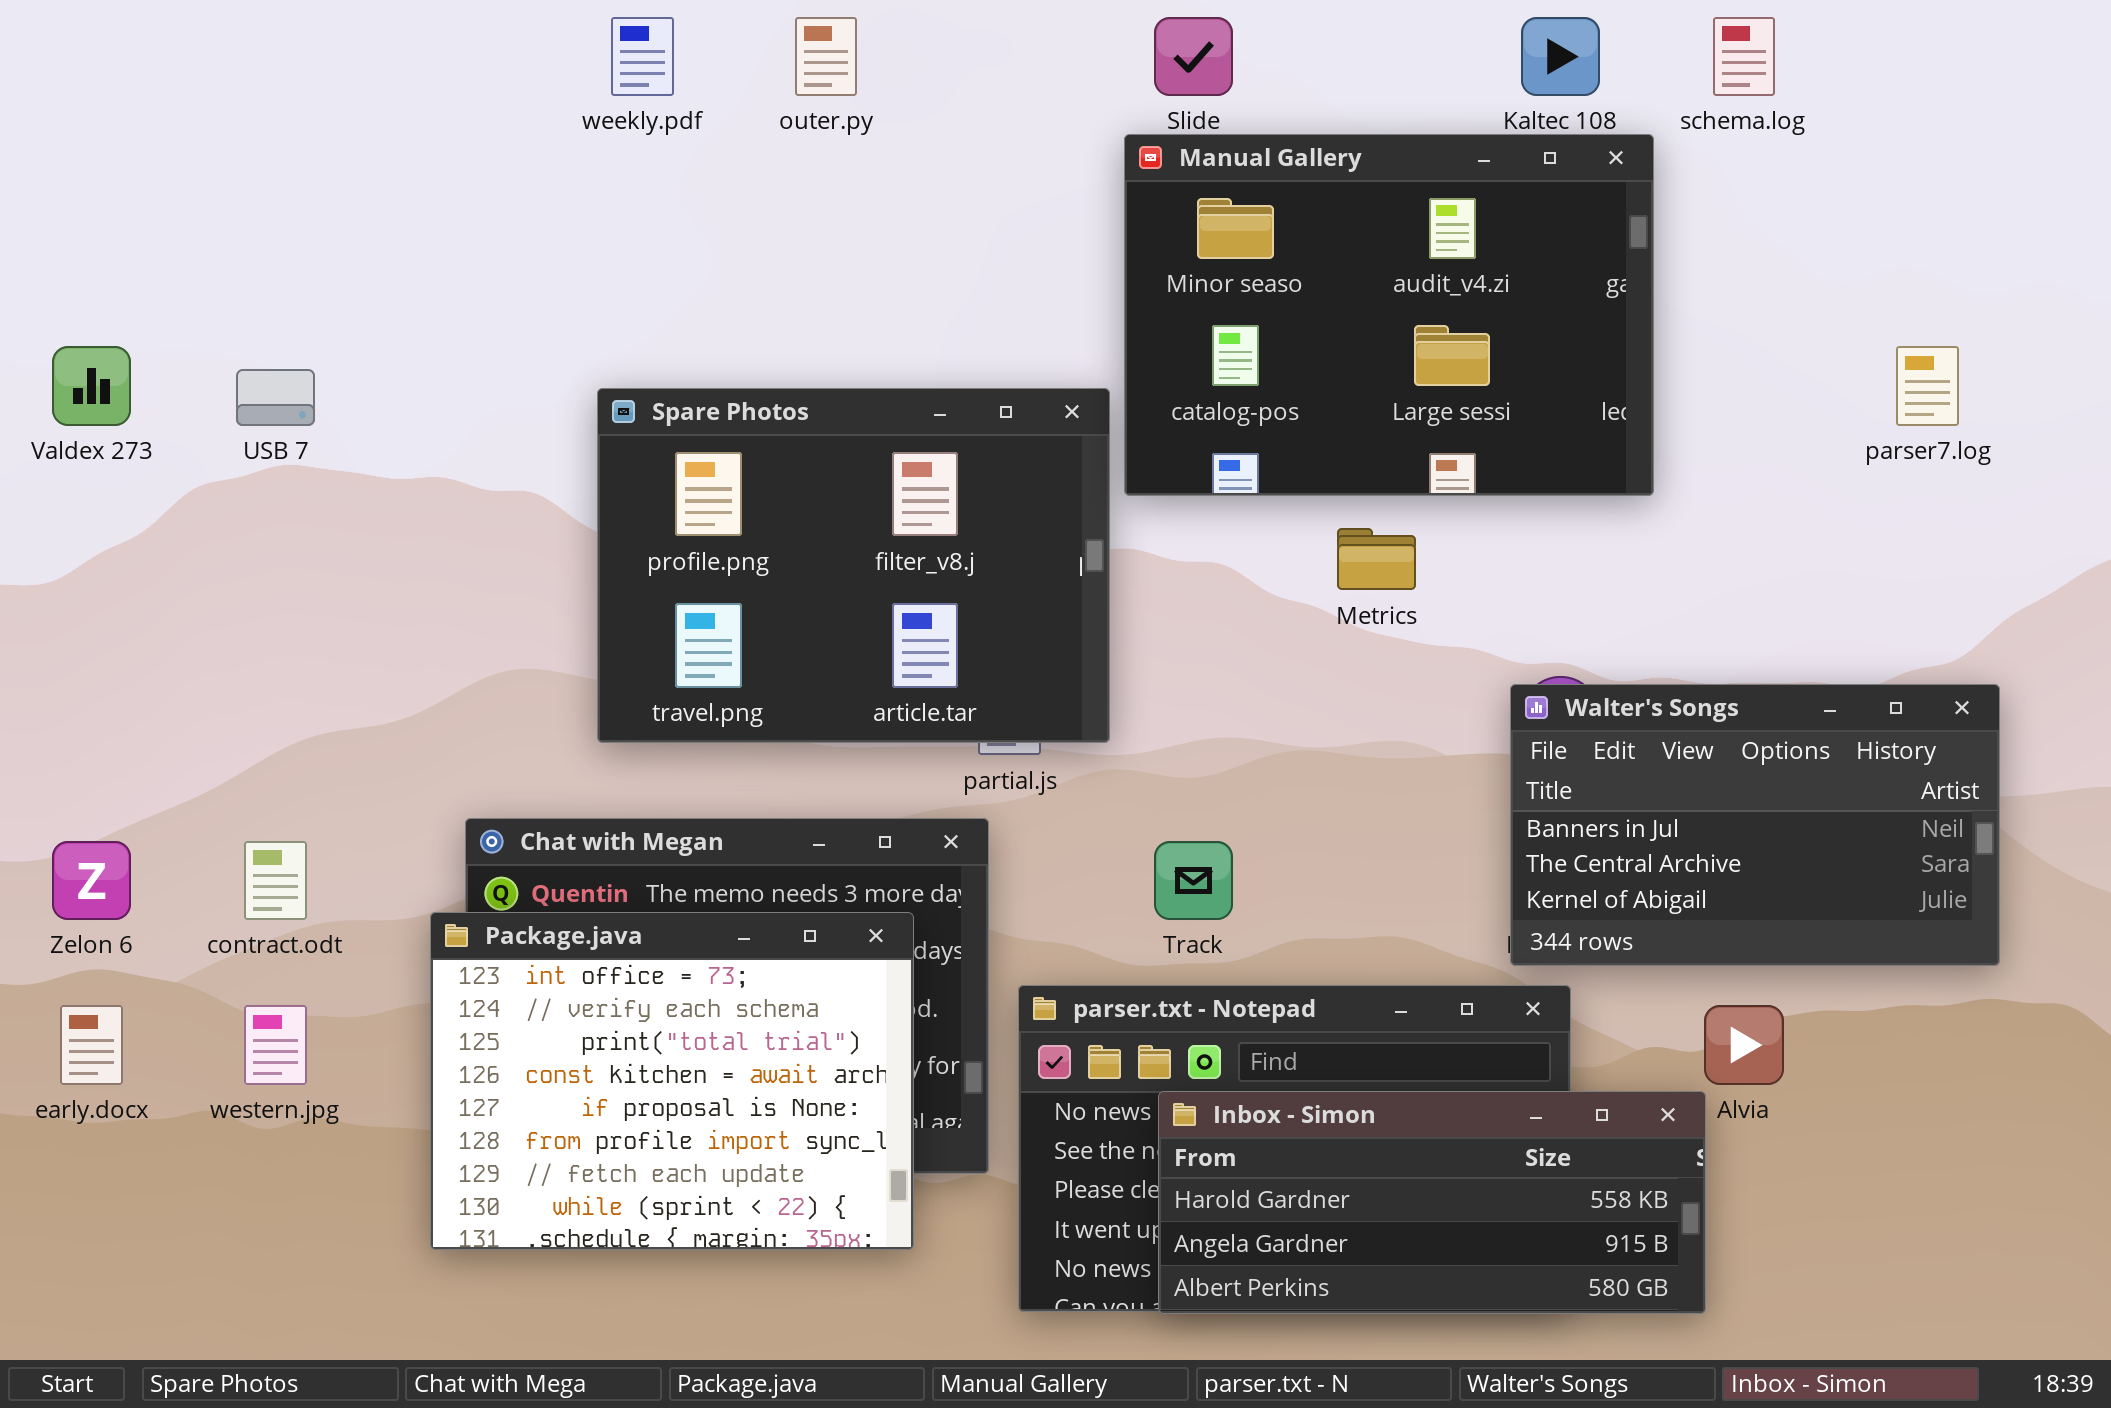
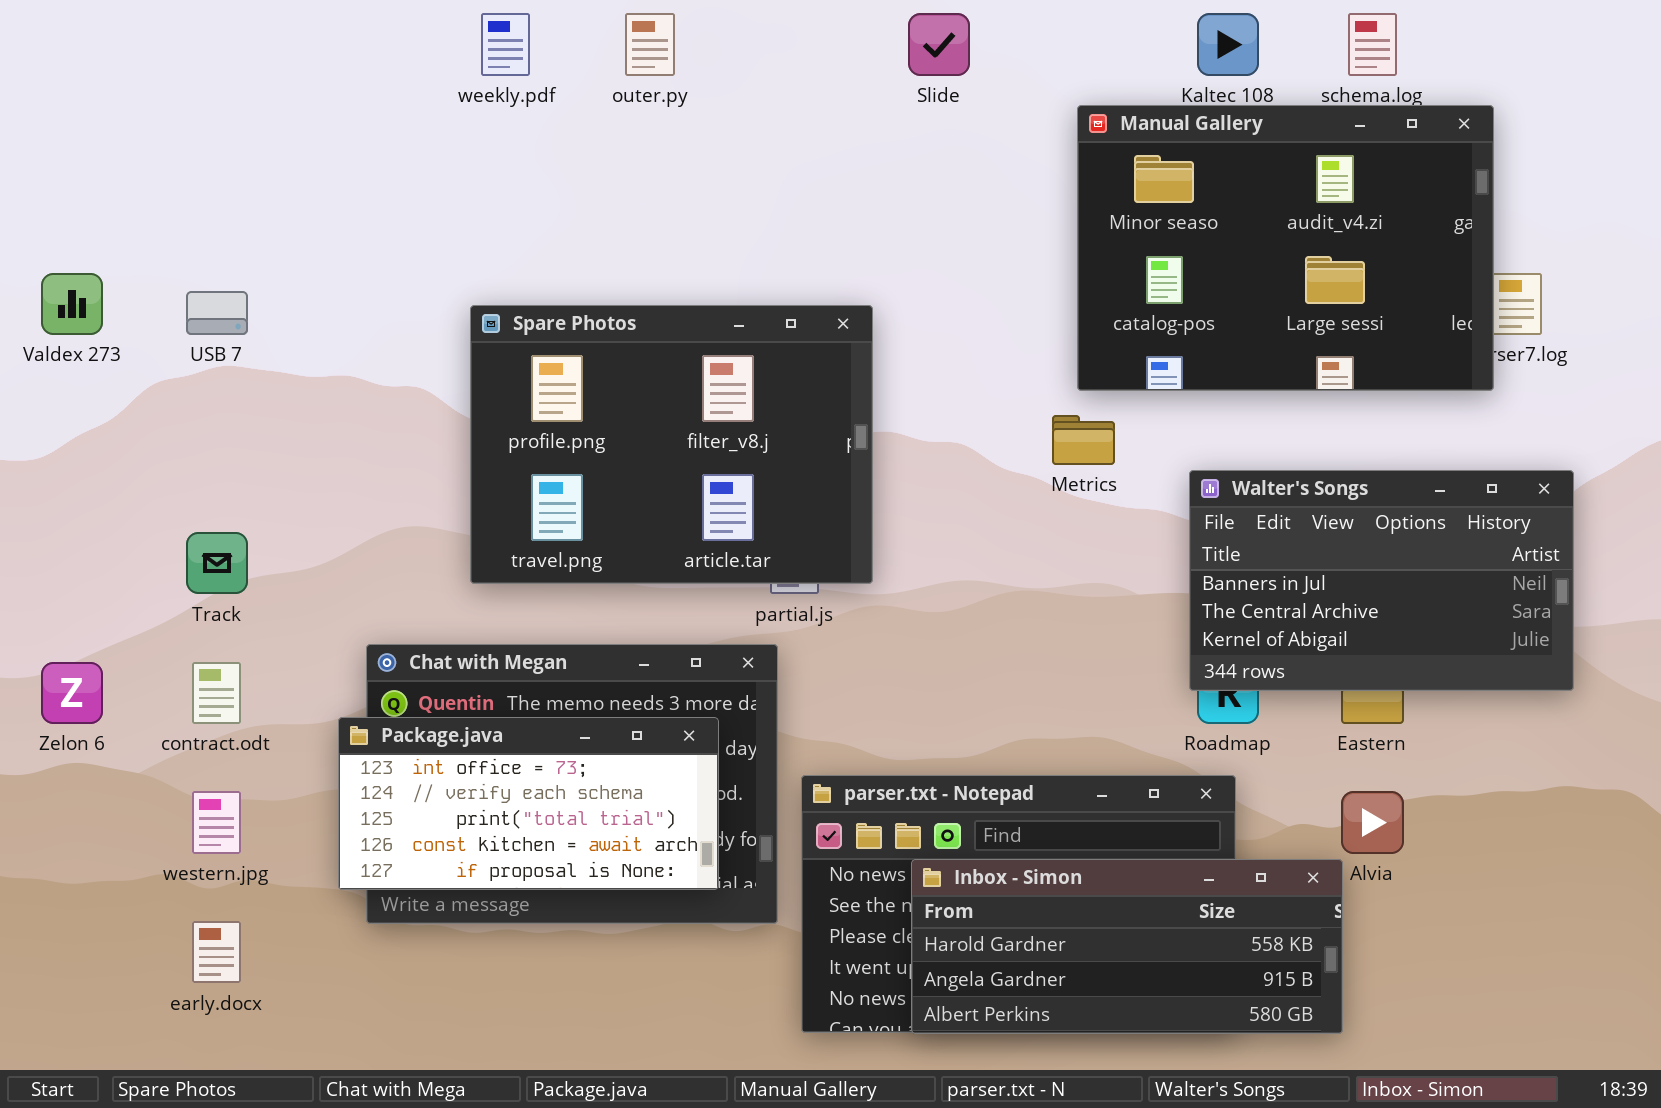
Manual Gallery: [1124,134,1654,496] -> [1077,105,1494,391], moved
Walter's Songs: [1510,684,2000,966] -> [1189,470,1574,691], moved
Track: [1154,841,1233,920] -> [186,532,248,594], moved
Package.java: [430,912,914,1250] -> [338,717,719,890], resized
early.docx: [60,1005,123,1085] -> [192,921,241,983], moved

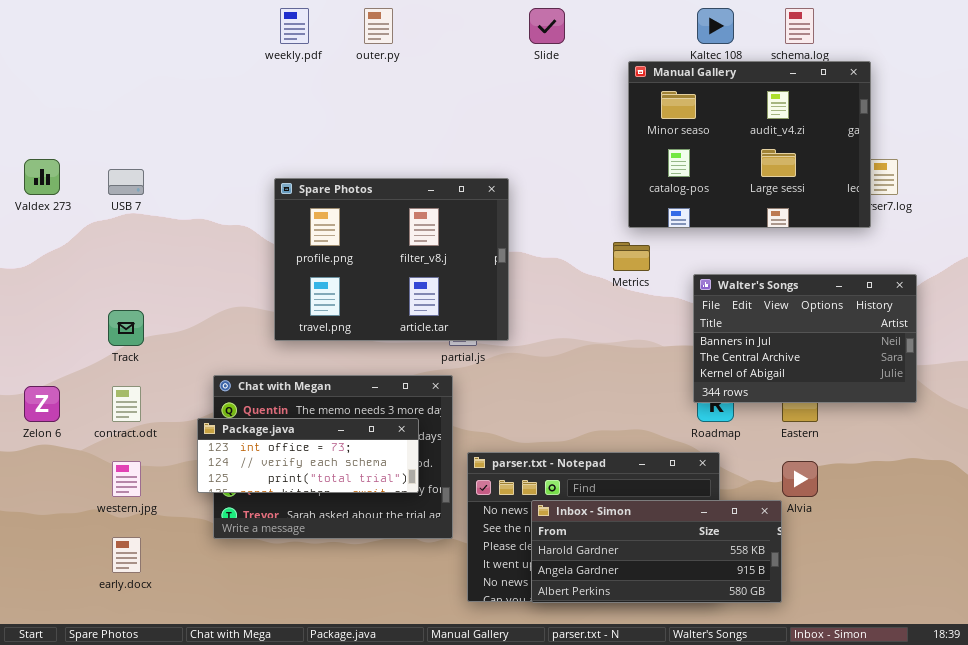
Package.java: [338,717,719,890] -> [197,418,419,493], resized

